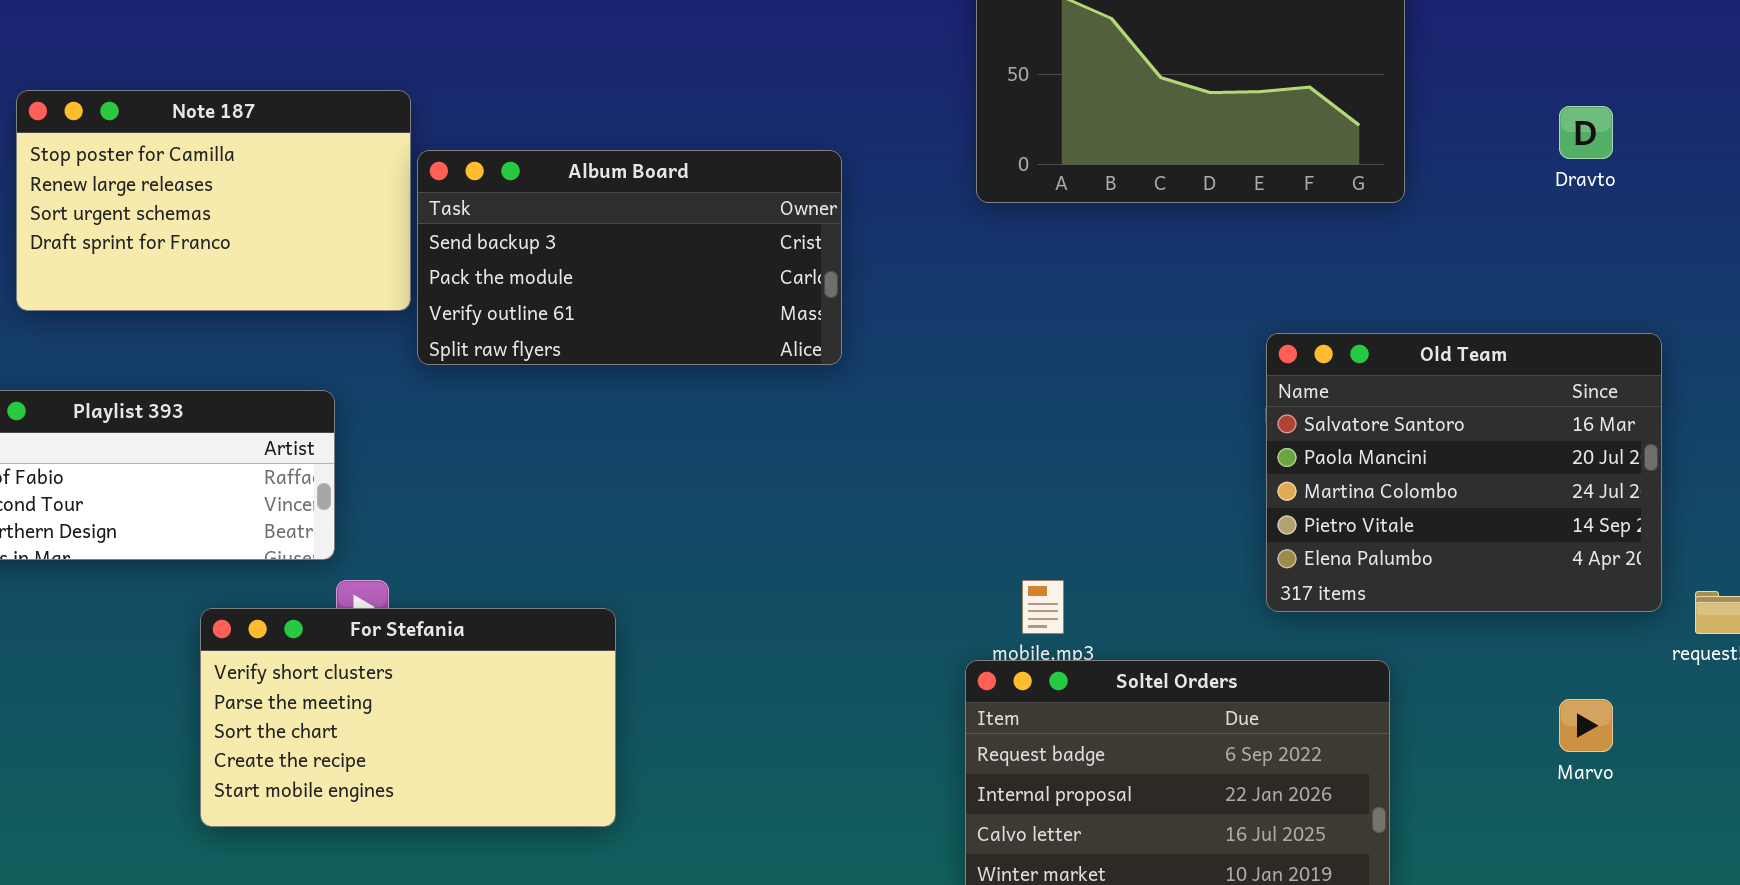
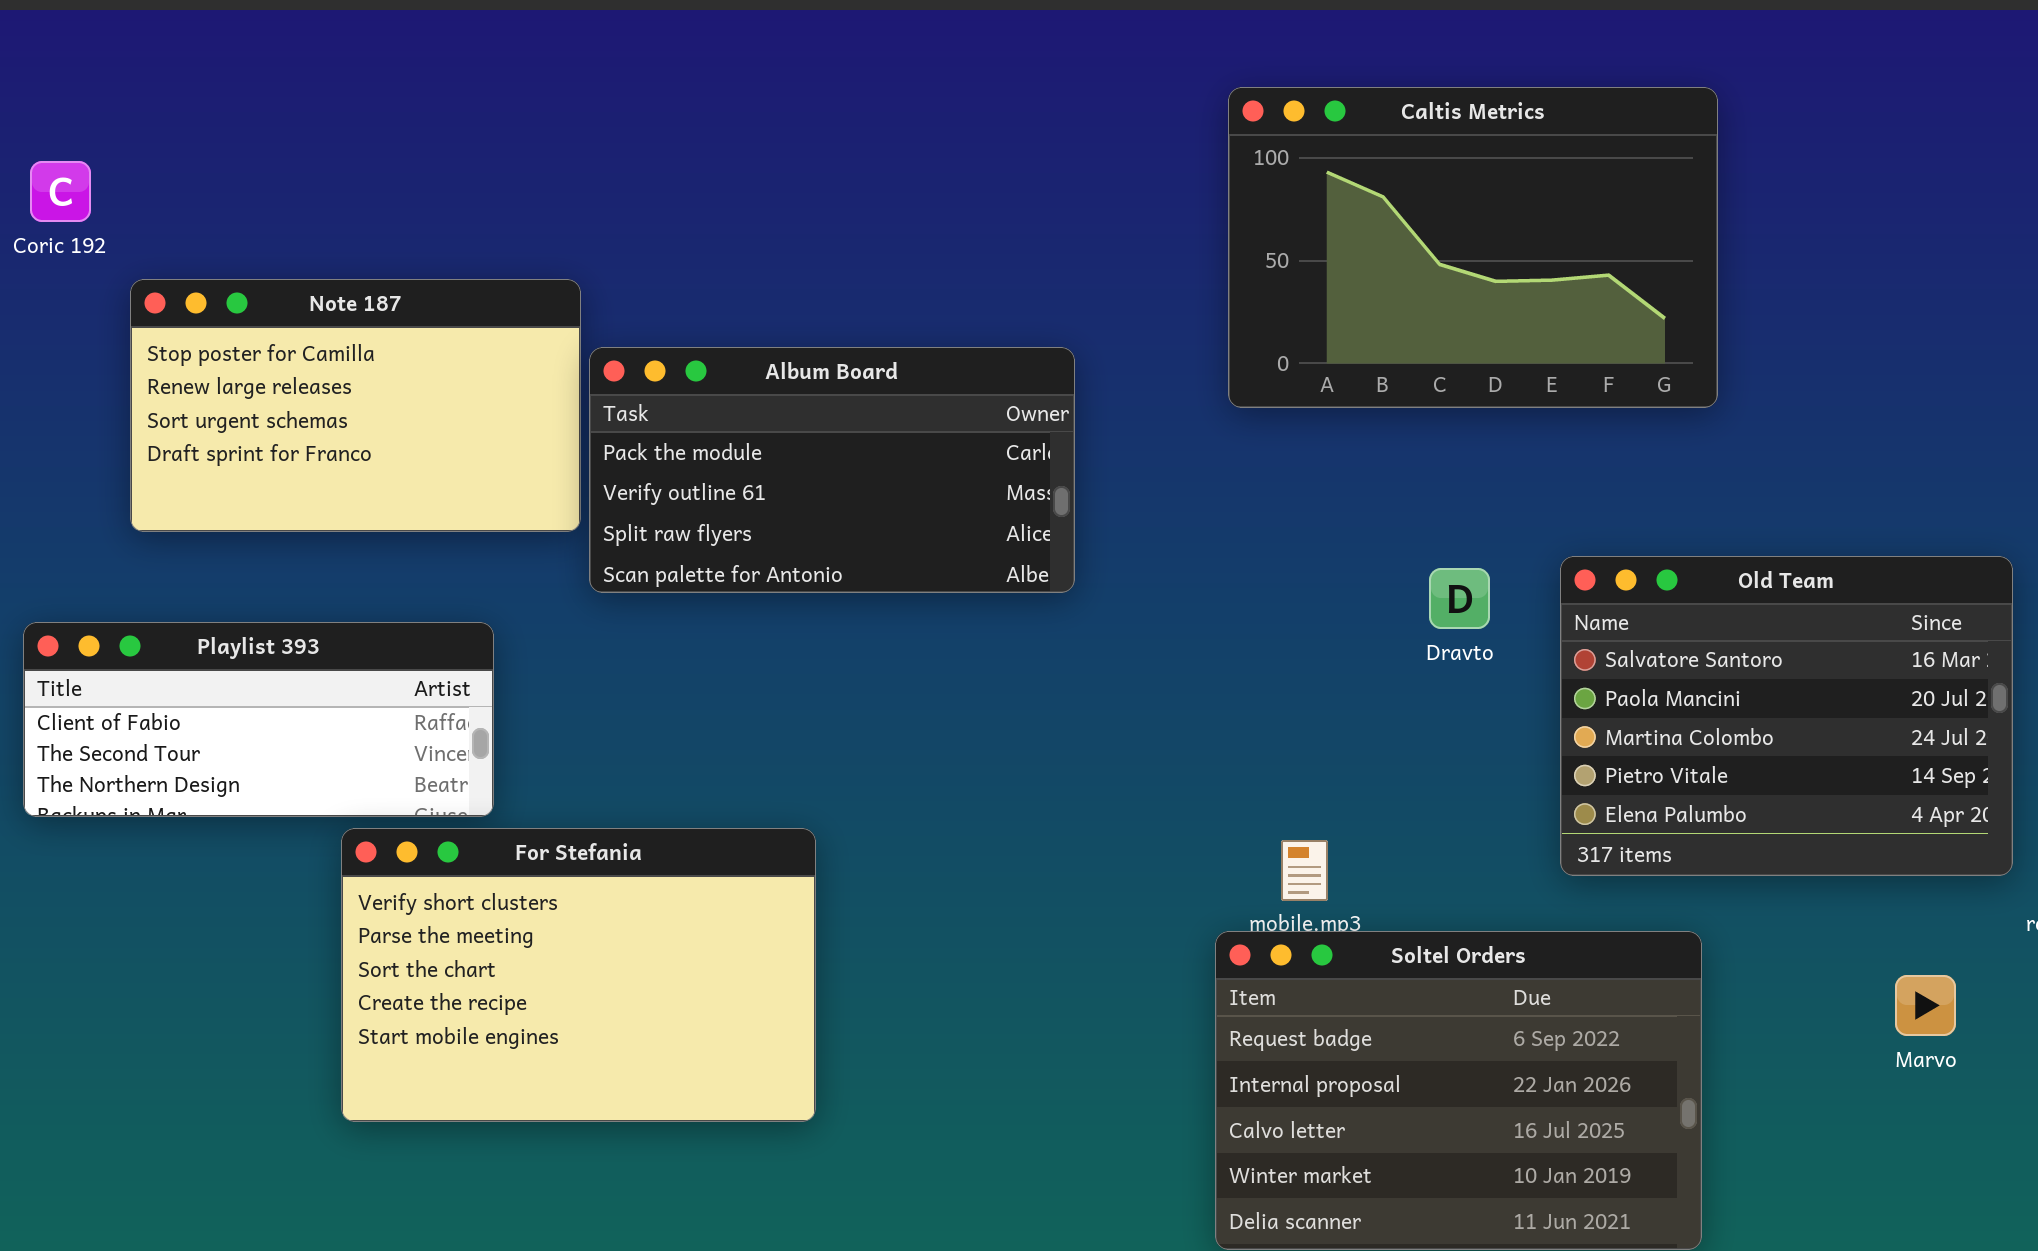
Dravto: [1559,106,1613,159] -> [1429,568,1490,629], moved
Album Board: [417,150,842,365] -> [589,347,1075,593], scrolled down 1 row
For Stefania: [200,608,616,827] -> [341,828,816,1122], resized

